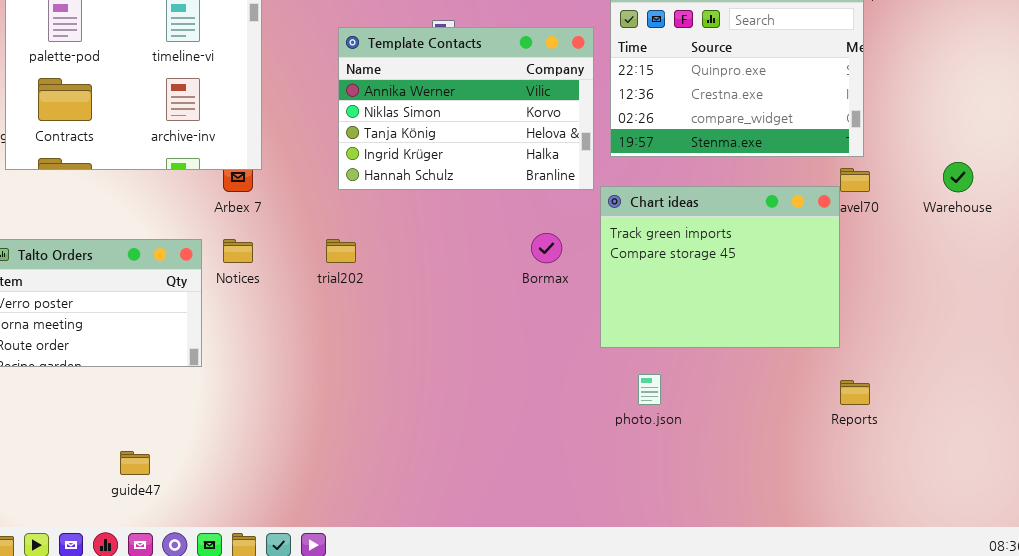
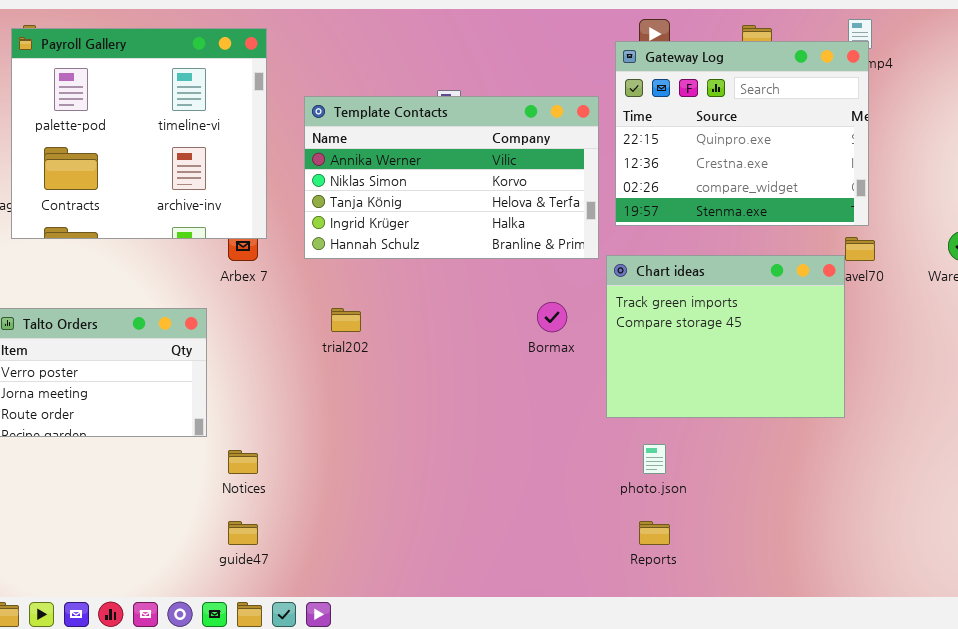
Template Contacts: [338,27,594,190] -> [304,96,599,259], resized
Notices: [223,239,253,263] -> [228,450,258,474], moved
Reports: [840,380,870,405] -> [639,521,670,545], moved
guide47: [120,451,150,475] -> [228,521,258,545], moved

